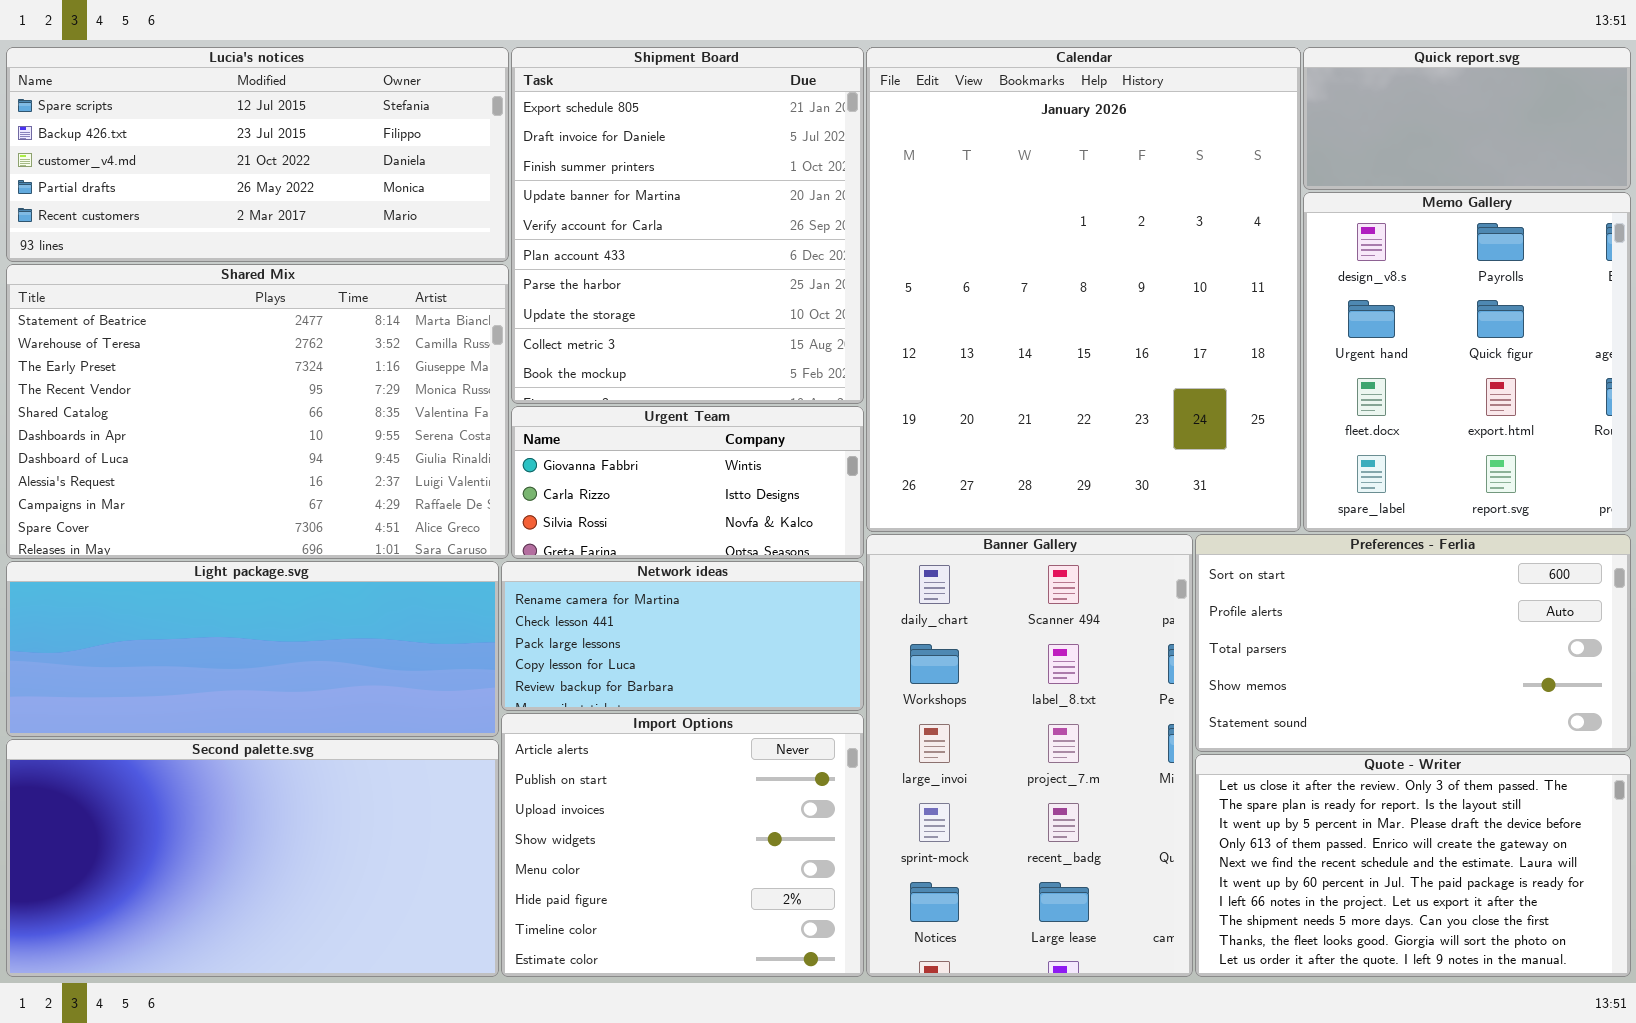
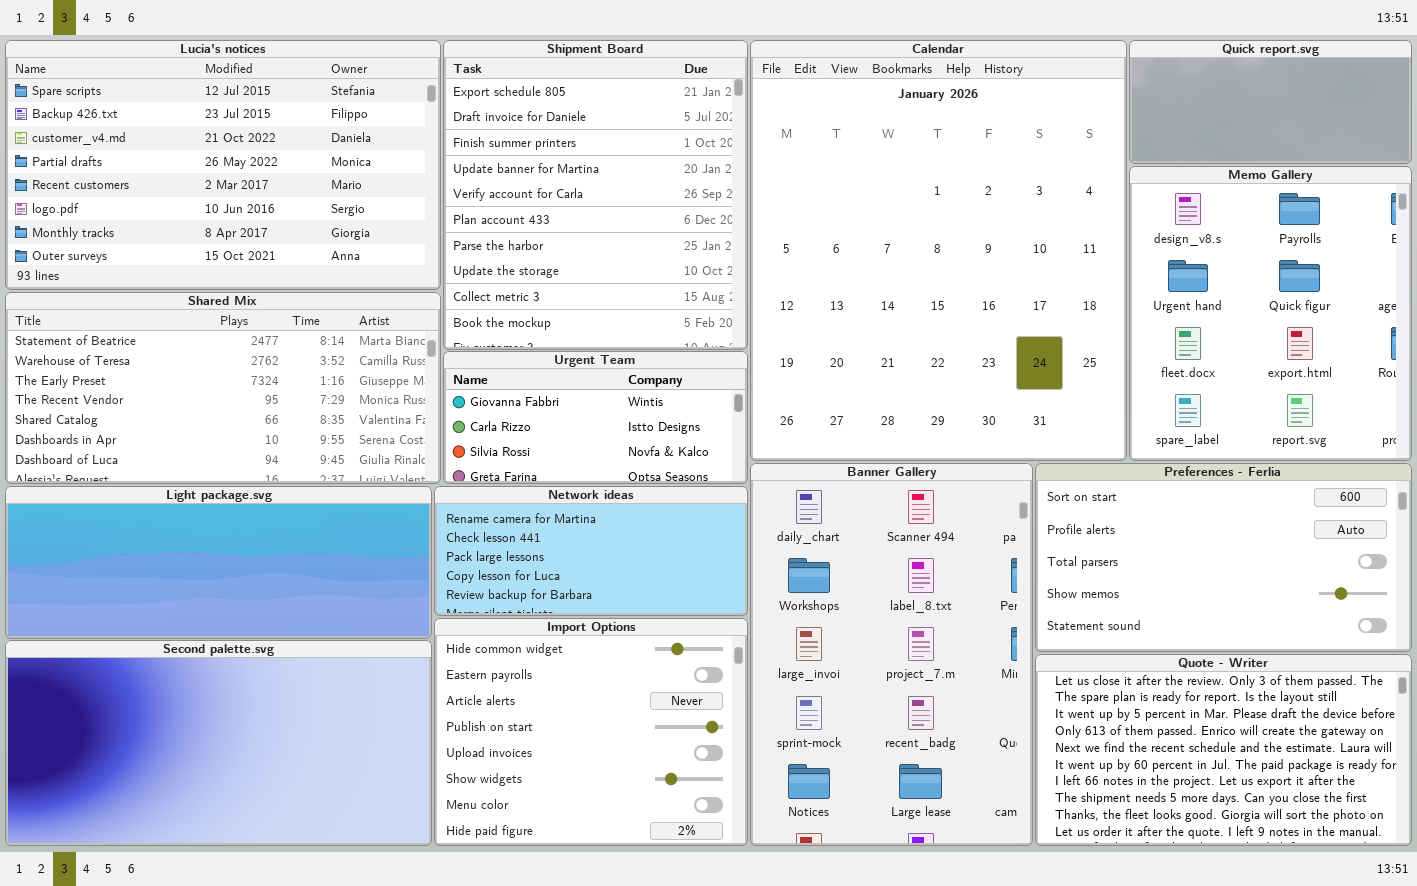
Lucia's notices: [6,47,509,262] -> [5,40,441,290], resized
Shared Mix: [6,264,509,559] -> [5,292,441,484], resized
Import Options: [501,713,864,977] -> [434,618,748,846], scrolled up 2 rows

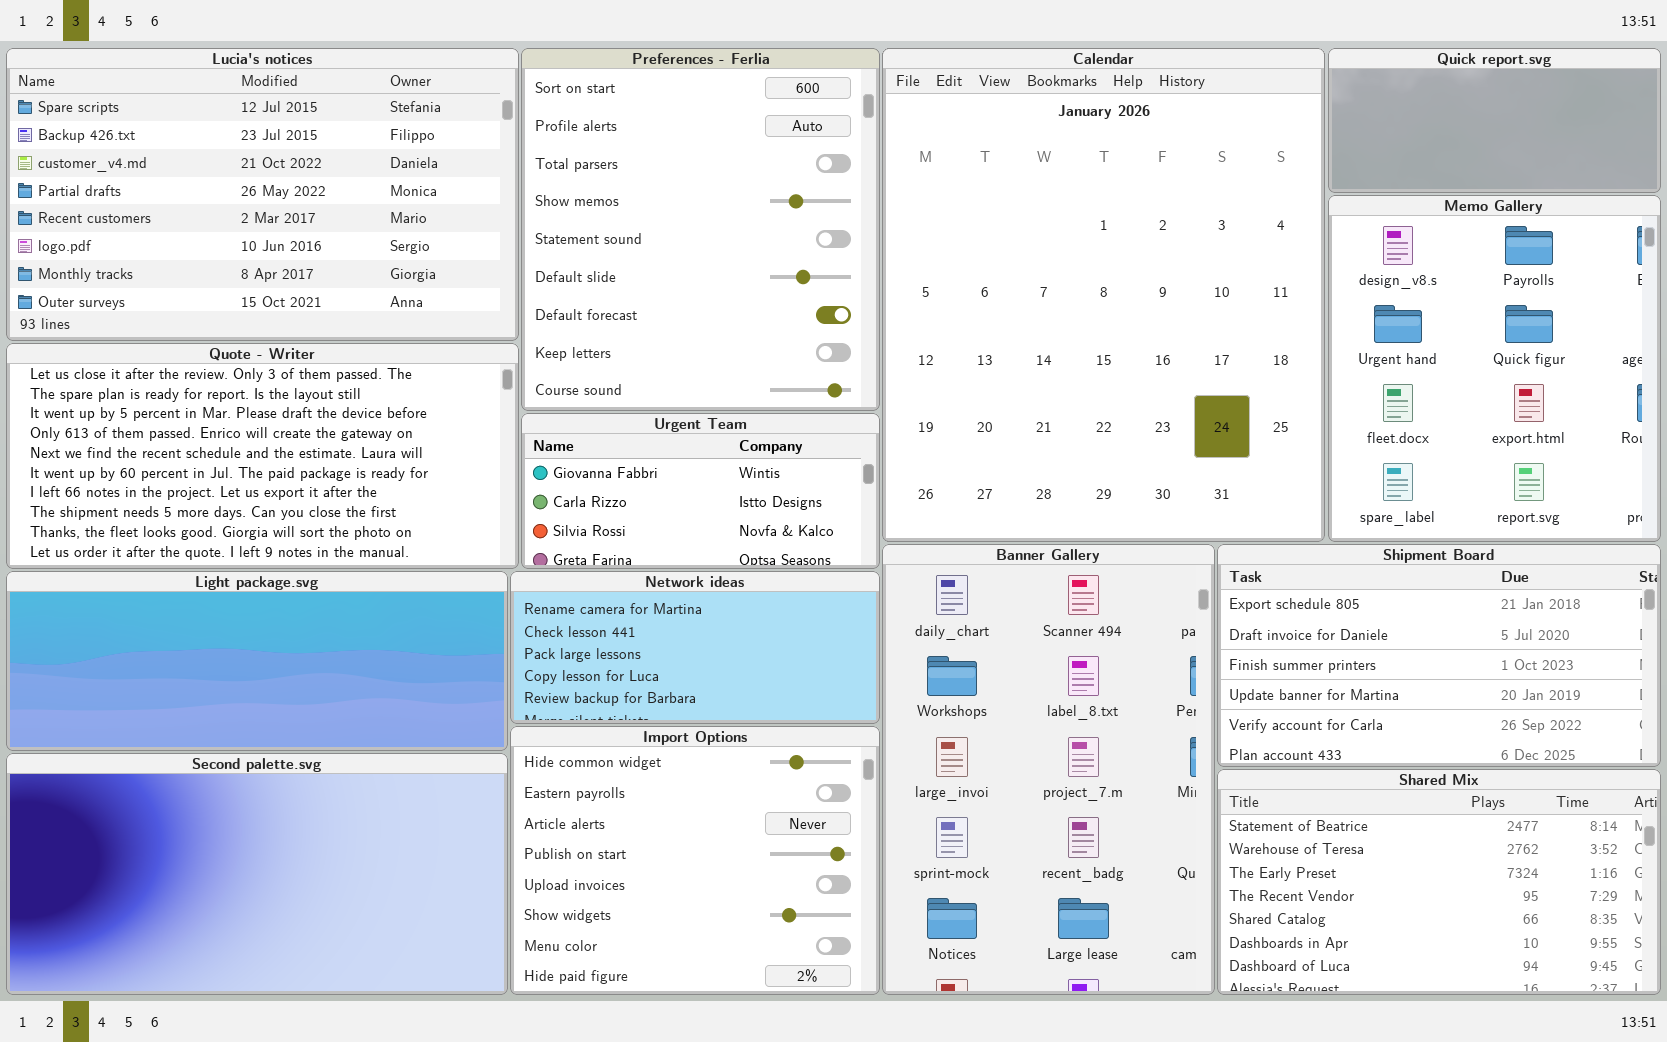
Shipment Board: [443,40,748,350] -> [1217,544,1661,767], moved, resized
Shared Mix: [5,292,441,484] -> [1217,769,1661,995], moved, resized
Preferences - Ferlia: [1035,463,1412,652] -> [521,48,880,411], moved, resized
Quote - Writer: [1035,654,1412,846] -> [6,343,519,569], moved, resized

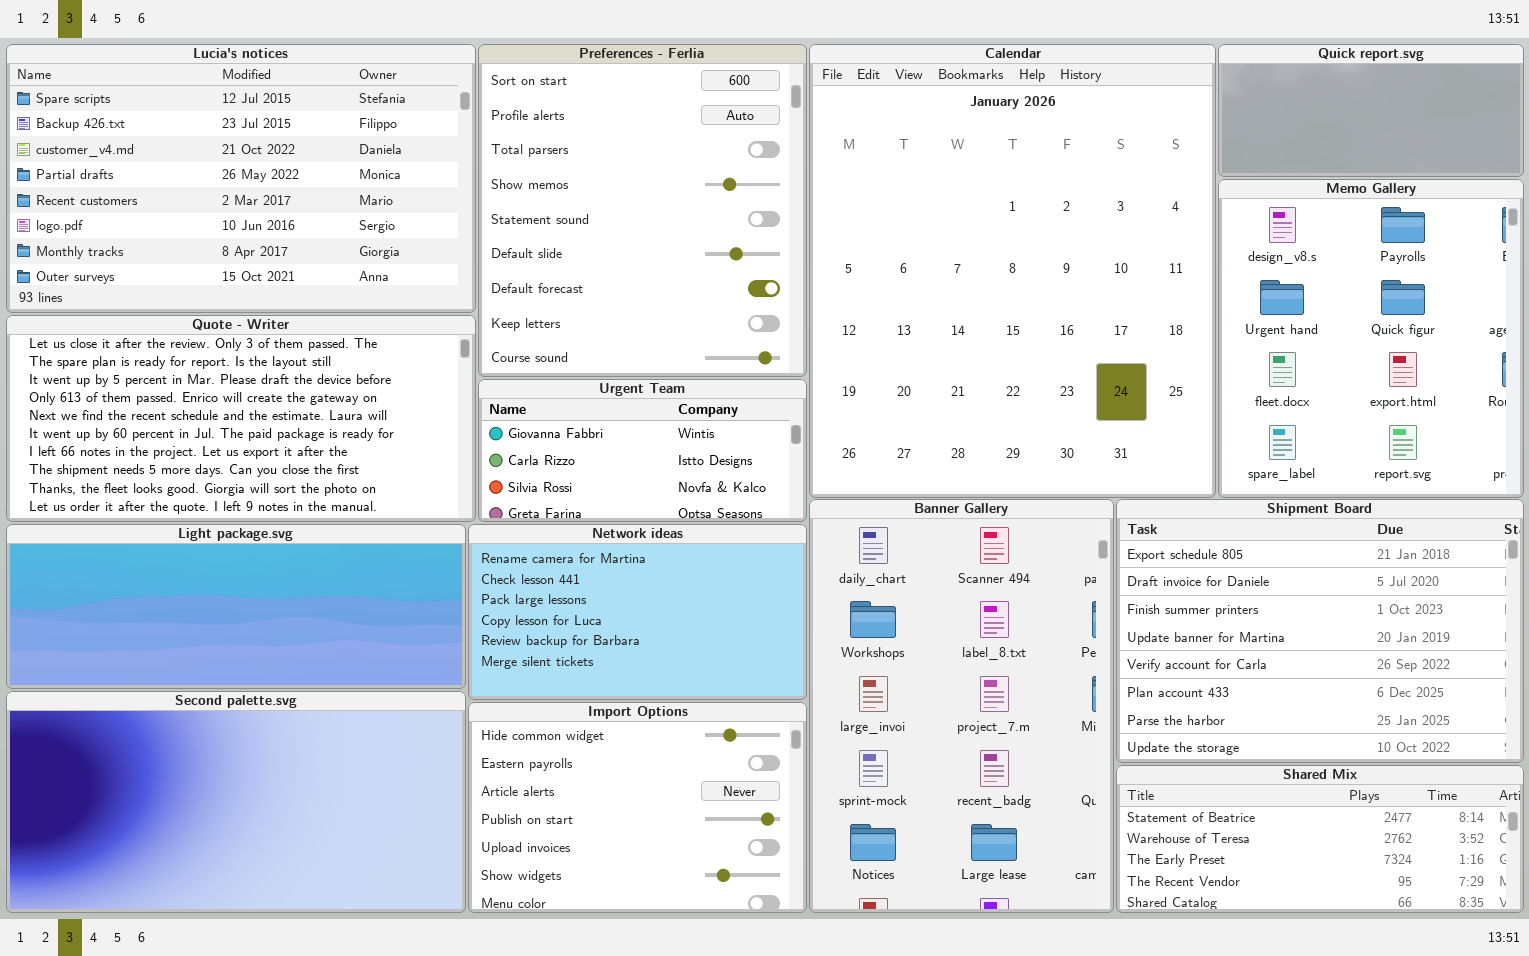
Shipment Board: [1217,544,1661,767] -> [1116,499,1524,763], resized
Network ideas: [510,571,880,724] -> [468,524,807,700], resized
Import Options: [510,726,880,995] -> [468,702,807,913], resized
Shared Mix: [1217,769,1661,995] -> [1116,765,1524,913], resized

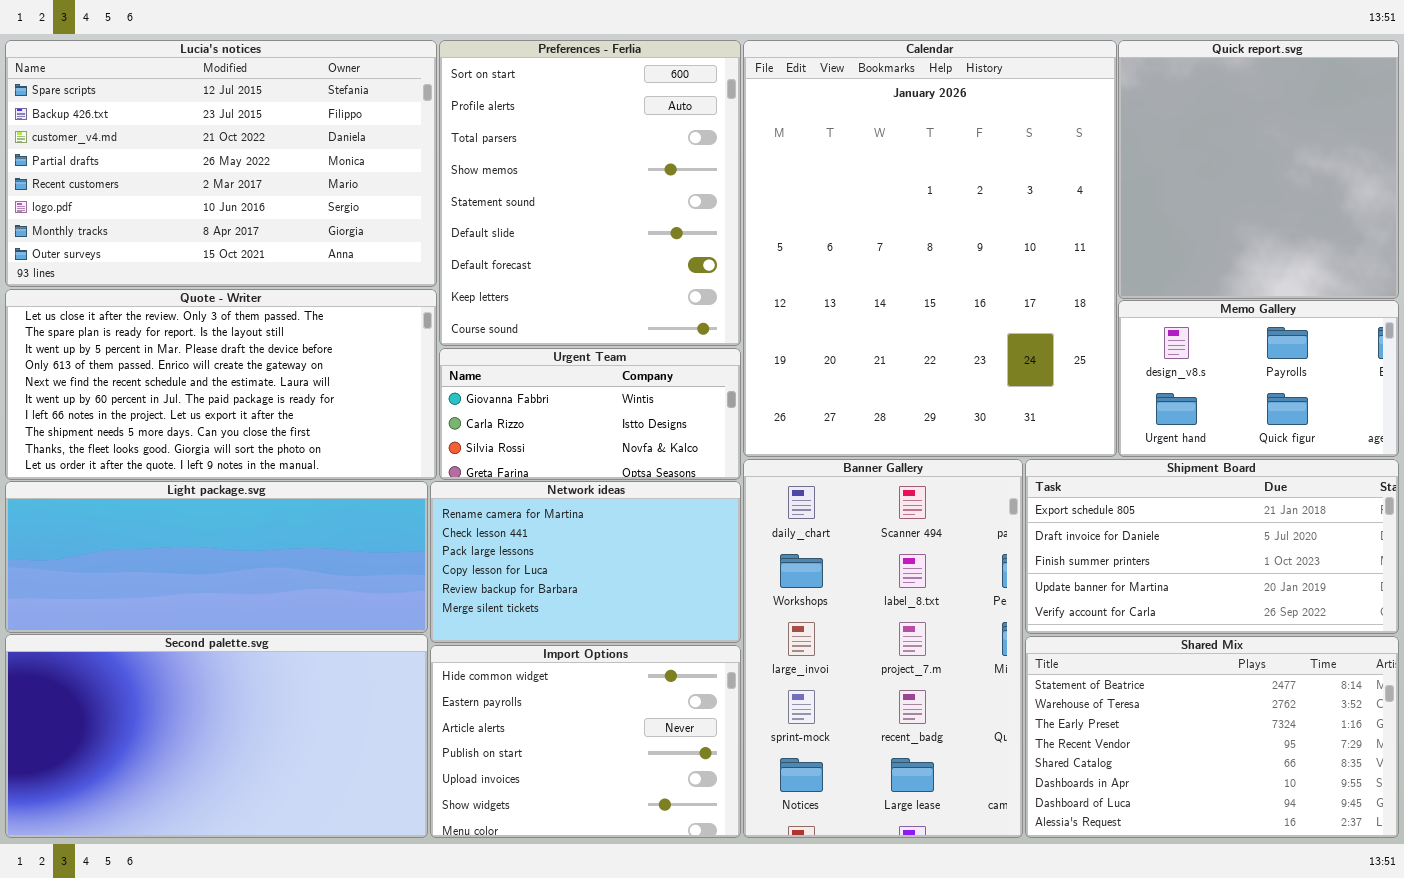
Quick report.svg: [1218,44,1524,177] -> [1118,40,1399,299], resized
Memo Gallery: [1218,179,1524,498] -> [1118,300,1399,457], resized
Shipment Board: [1116,499,1524,763] -> [1025,459,1399,634], resized
Shared Mix: [1116,765,1524,913] -> [1025,636,1399,838], resized

